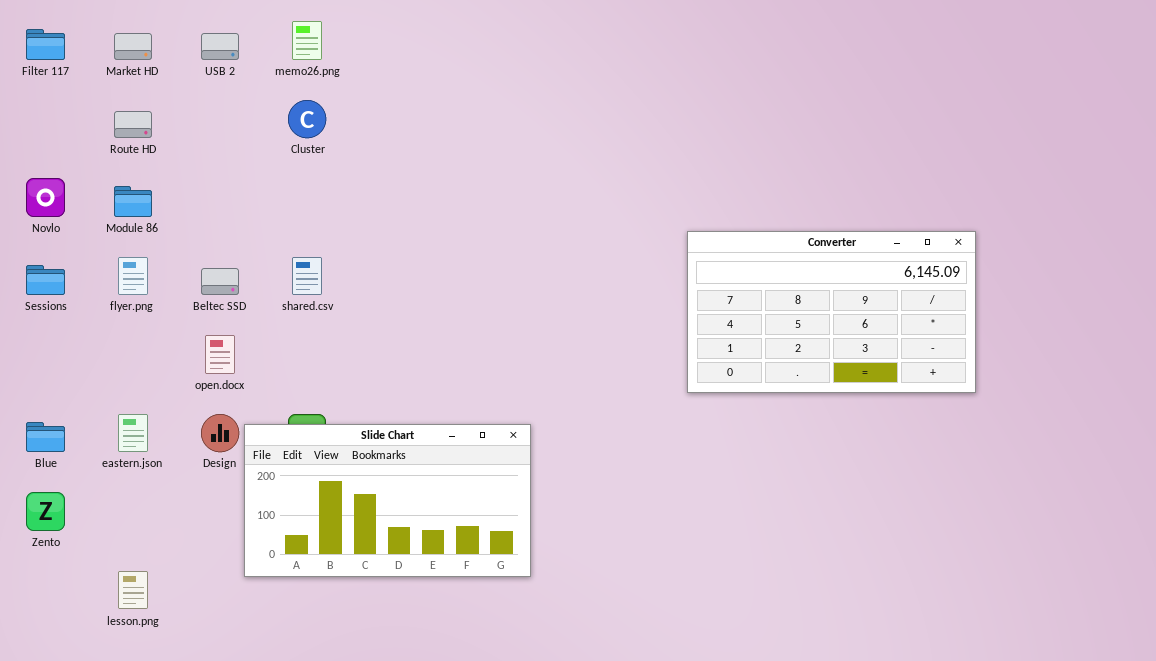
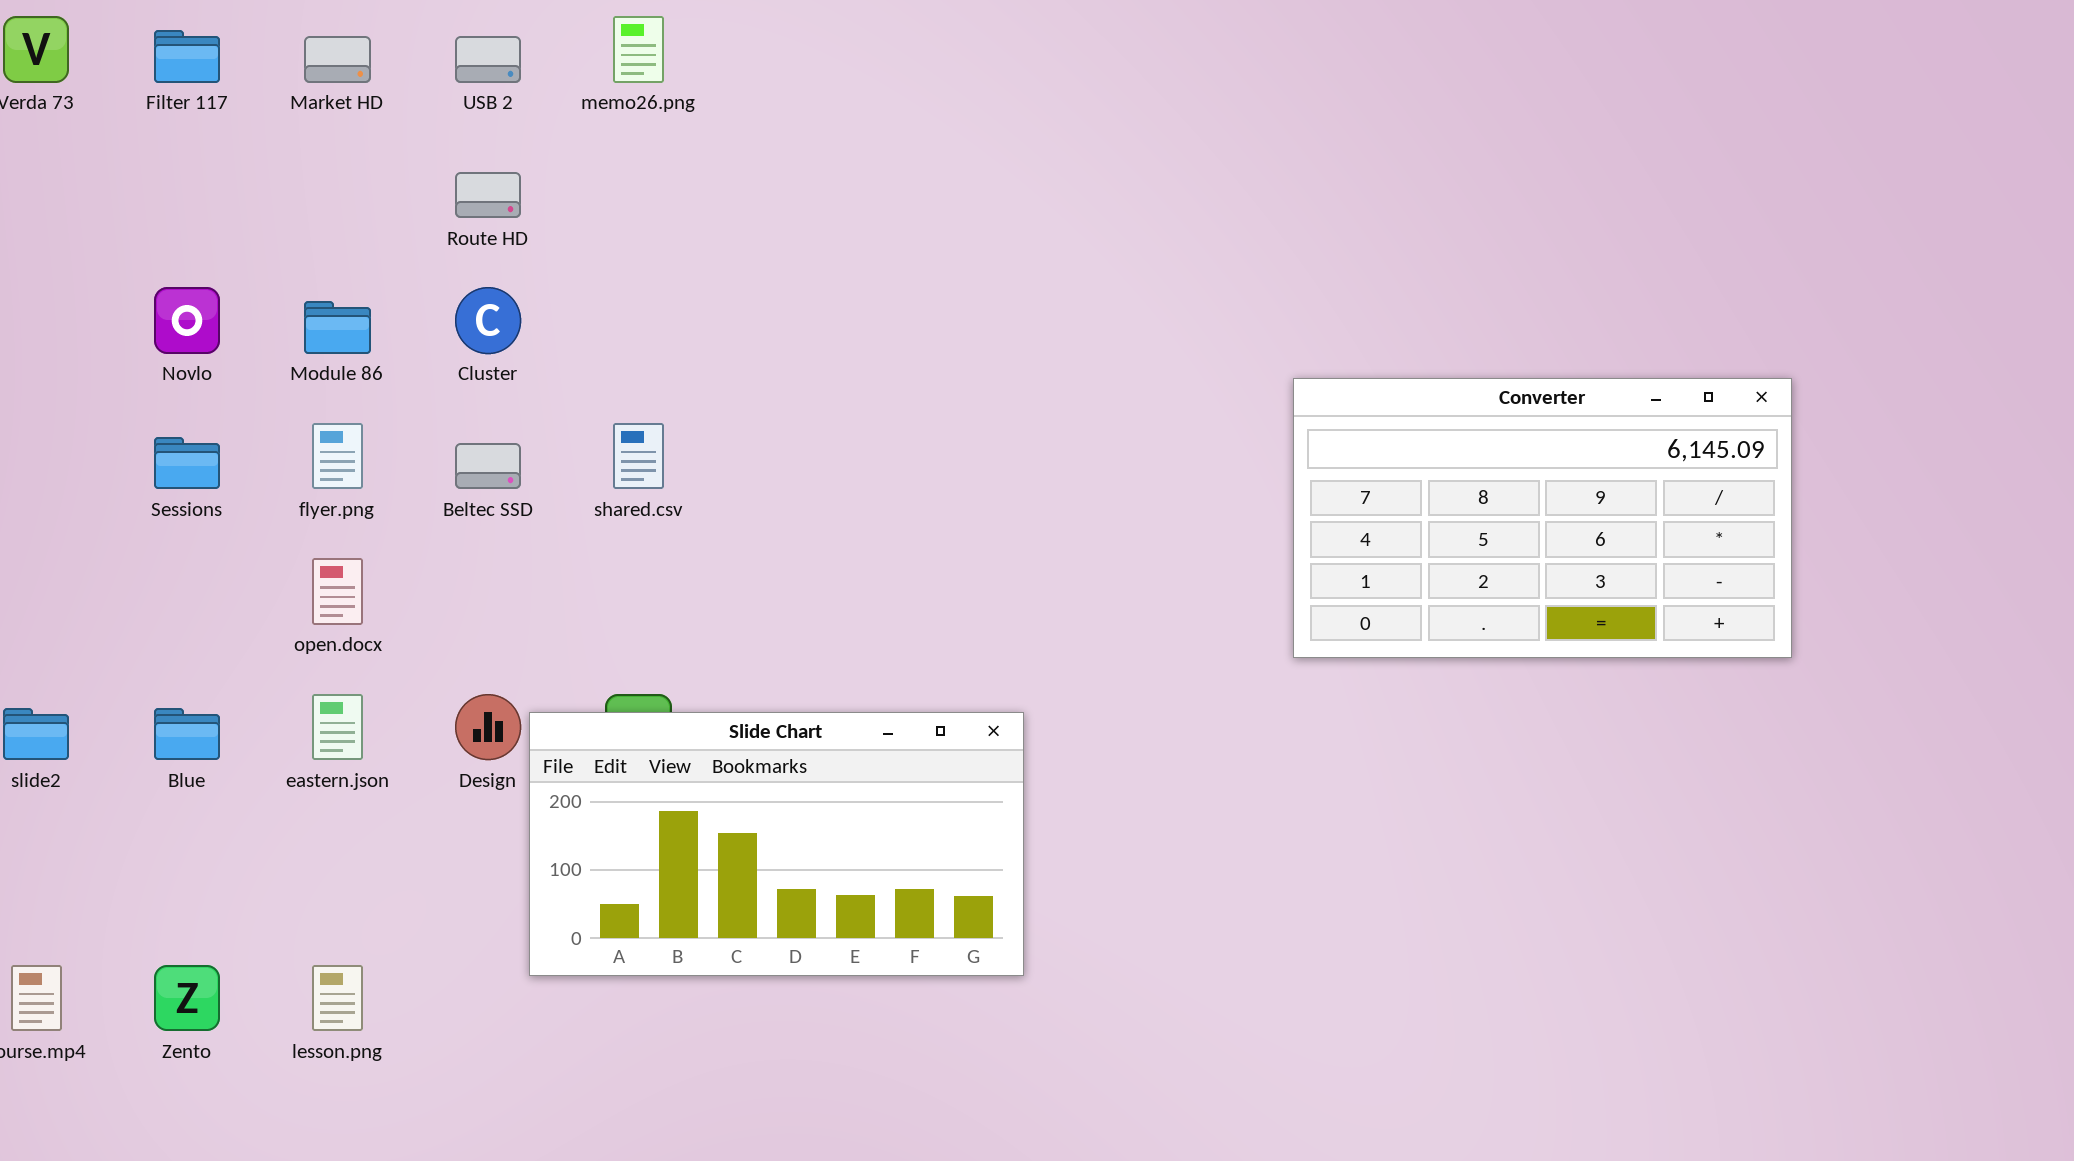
Cluster: [288,100,326,138] -> [455,287,521,354], moved
Route HD: [114,111,152,138] -> [455,172,521,218], moved
open.docx: [205,335,235,374] -> [312,558,363,625], moved
Zento: [26,492,65,531] -> [154,965,220,1031], moved

